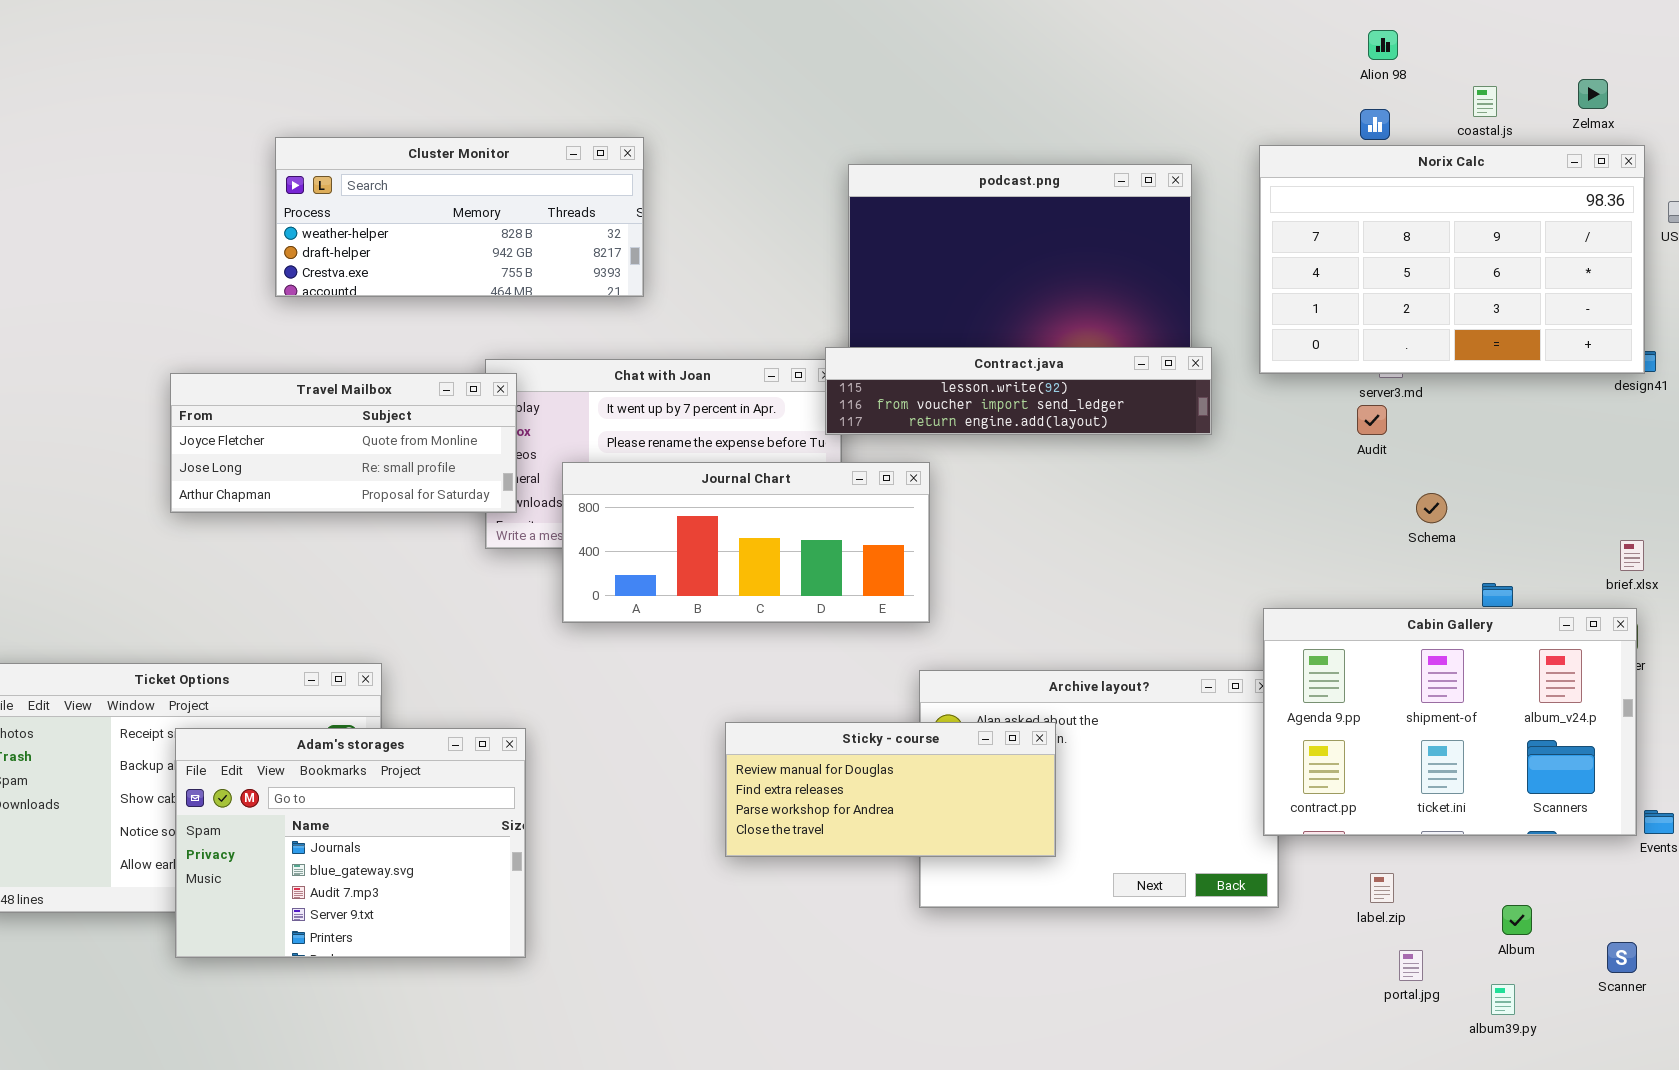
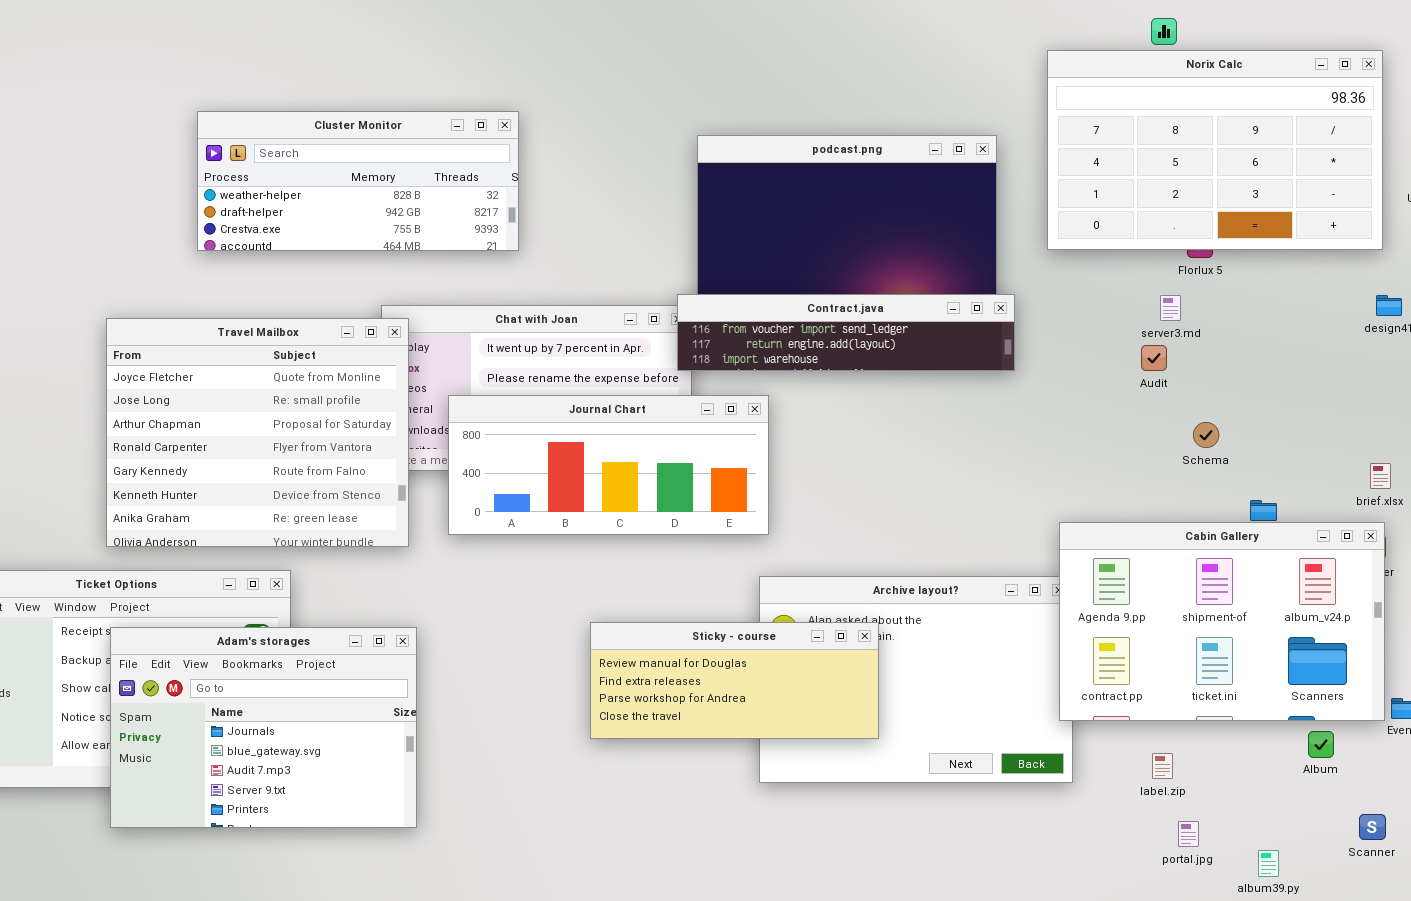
Norix Calc: [1259,145,1645,374] -> [1047,50,1383,250], moved
Contract.java: [825,347,1212,435] -> [677,294,1015,371], scrolled down 1 row
Travel Mailbox: [170,373,517,513] -> [106,318,409,547], resized
Album: [1502,905,1532,935] -> [1308,731,1334,758], moved

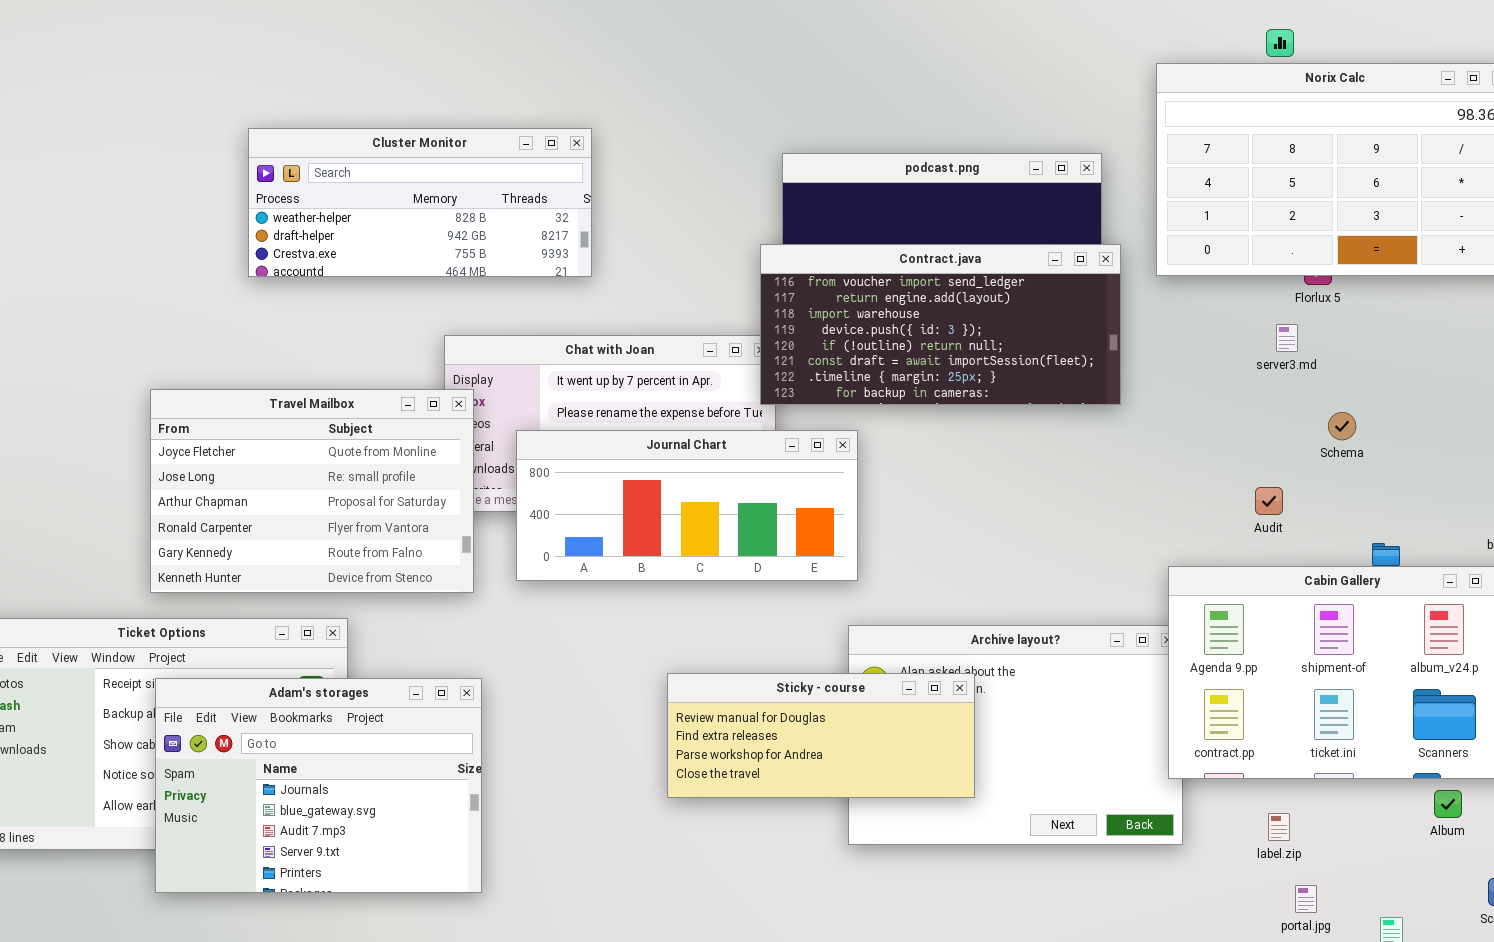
Contract.java: [677,294,1015,371] -> [760,244,1121,405], resized
Travel Mailbox: [106,318,409,547] -> [150,389,474,593], resized
Audit: [1141,345,1167,371] -> [1255,487,1283,515], moved
Schema: [1193,422,1219,448] -> [1328,412,1356,440], moved

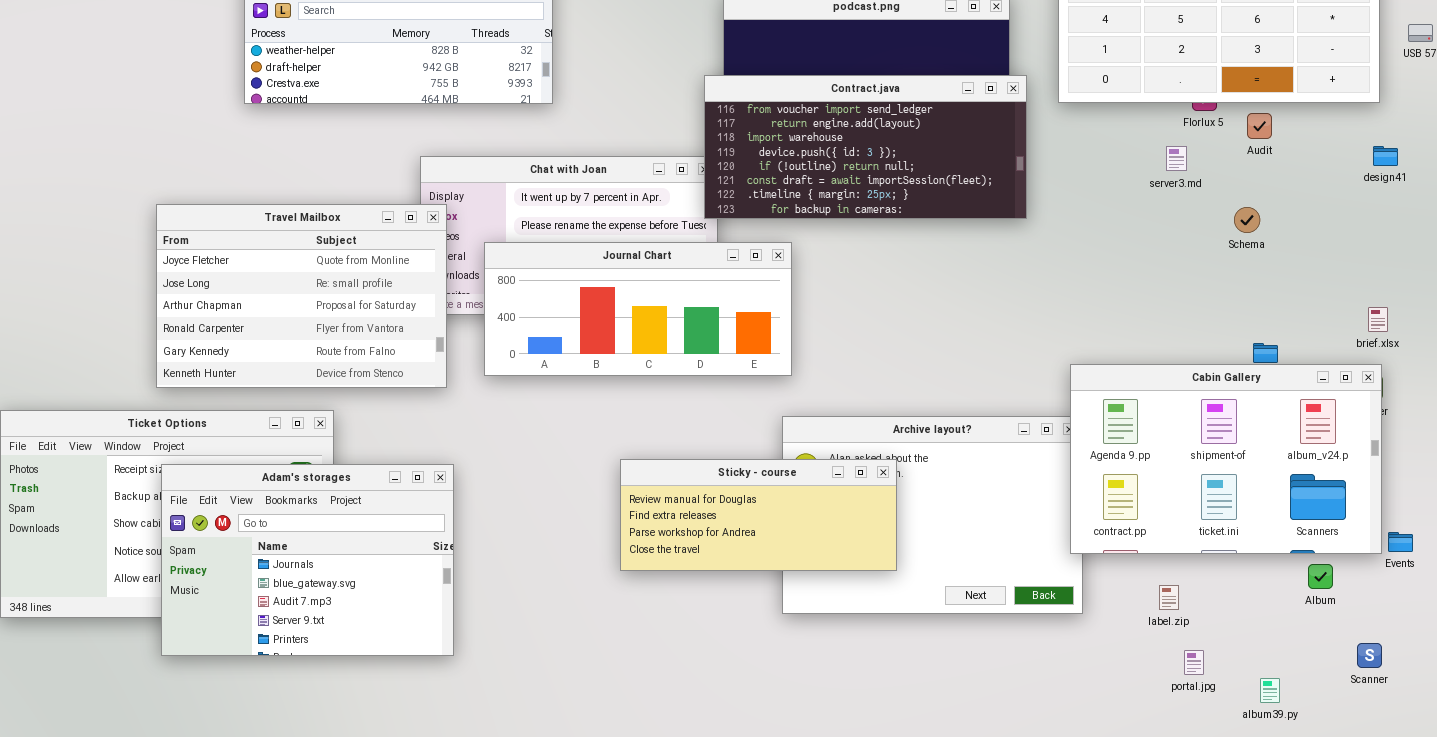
Schema: [1328,412,1356,440] -> [1234,207,1260,233], moved
Audit: [1255,487,1283,515] -> [1247,113,1272,139], moved

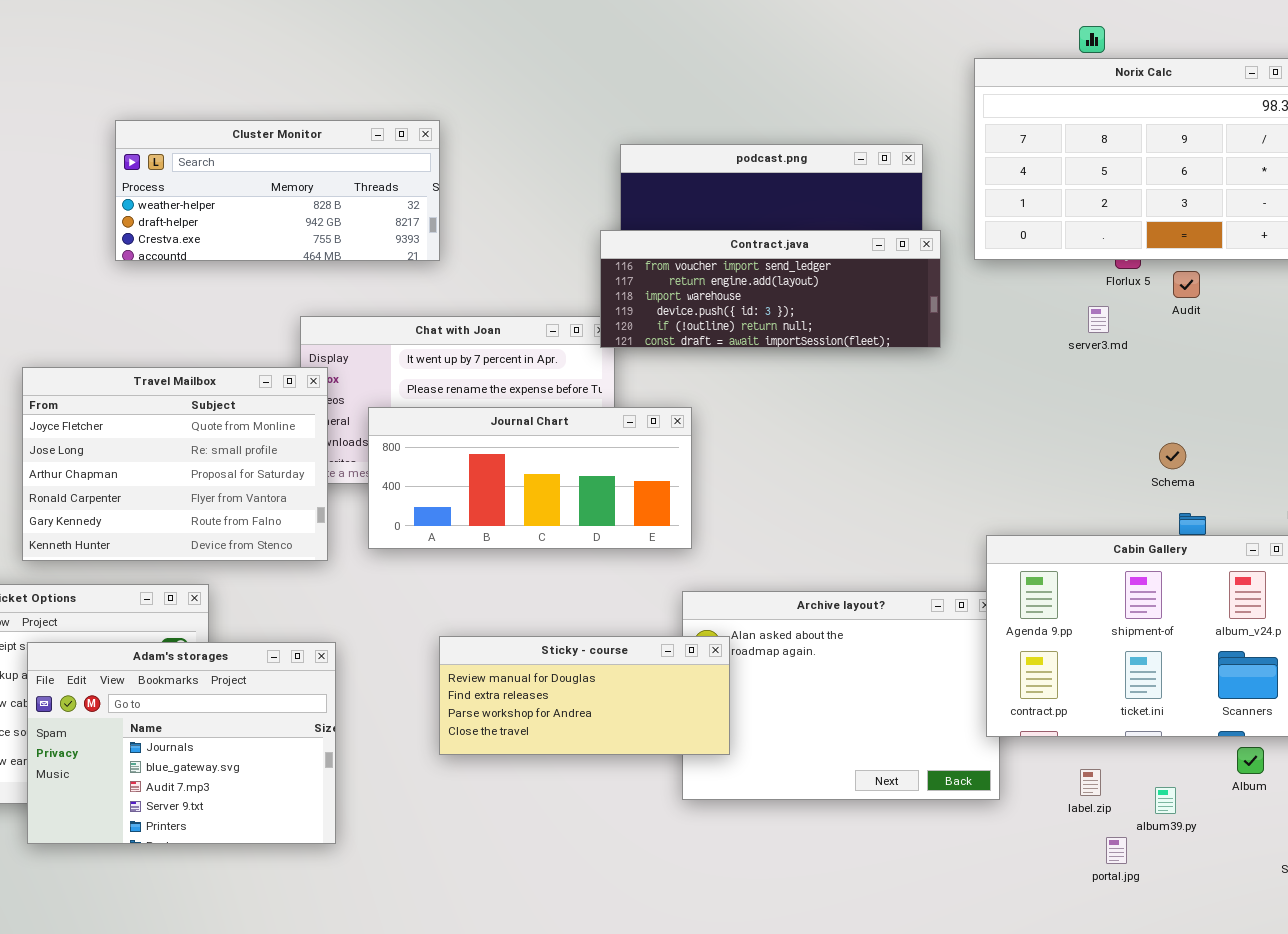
Contract.java: [704,75,1027,219] -> [600,230,941,348], resized
Schema: [1234,207,1260,233] -> [1159,443,1186,469], moved
Sticky - course: [620,459,897,571] -> [439,636,730,755], moved
album39.py: [1260,678,1280,703] -> [1155,787,1176,814], moved

